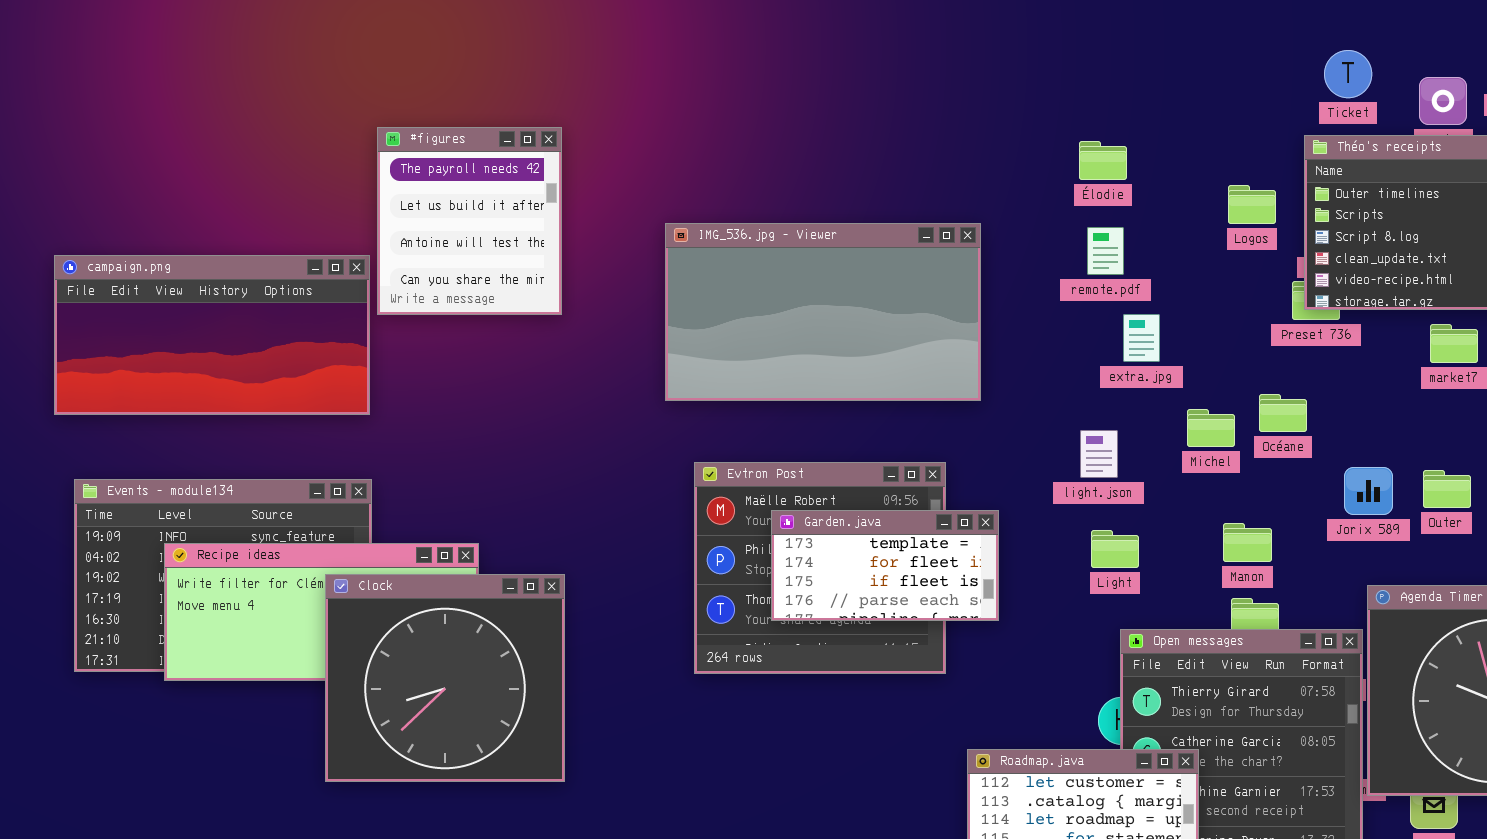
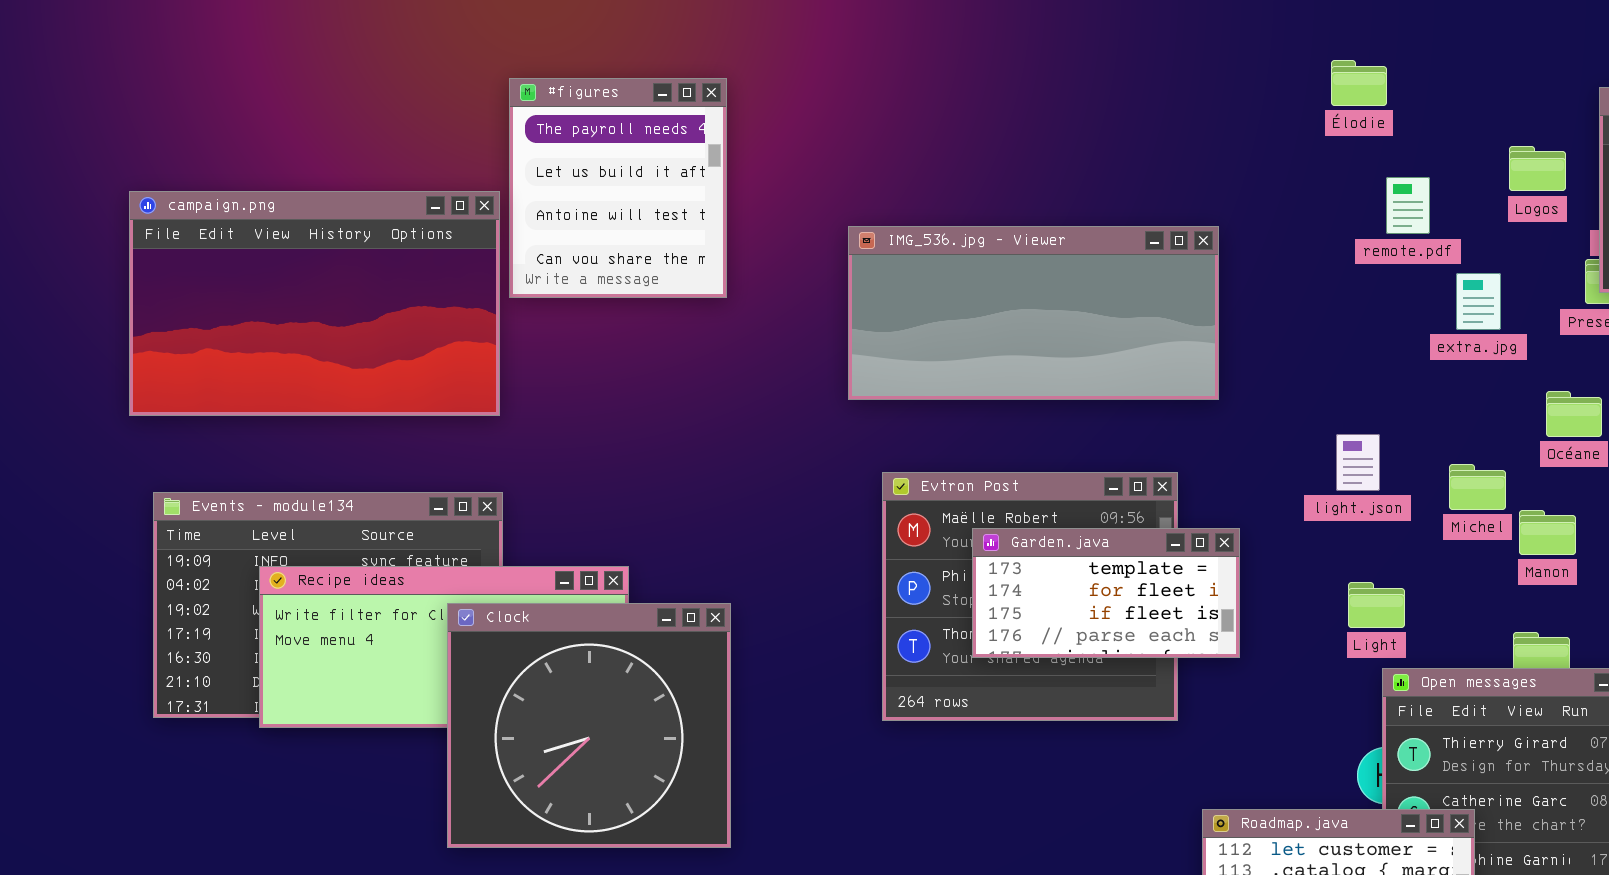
Élodie: [1079,141,1127,180] -> [1331,60,1387,106], moved
IMG_536.jpg - Viewer: [665,223,981,401] -> [848,226,1219,400], resized
remote.pdf: [1087,227,1124,275] -> [1386,177,1430,234], moved
campaign.png: [54,255,370,415] -> [129,191,500,416], resized
extra.jpg: [1123,314,1160,362] -> [1456,273,1501,330], moved
Michel: [1187,409,1235,447] -> [1449,464,1506,510], moved
Manon: [1223,523,1272,562] -> [1519,510,1576,555], moved
Light: [1091,530,1139,568] -> [1348,582,1405,628], moved

